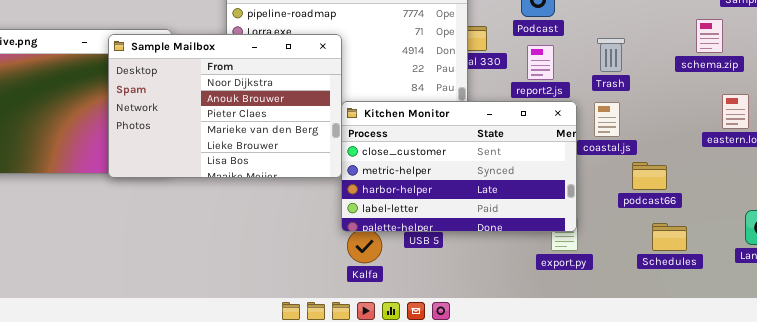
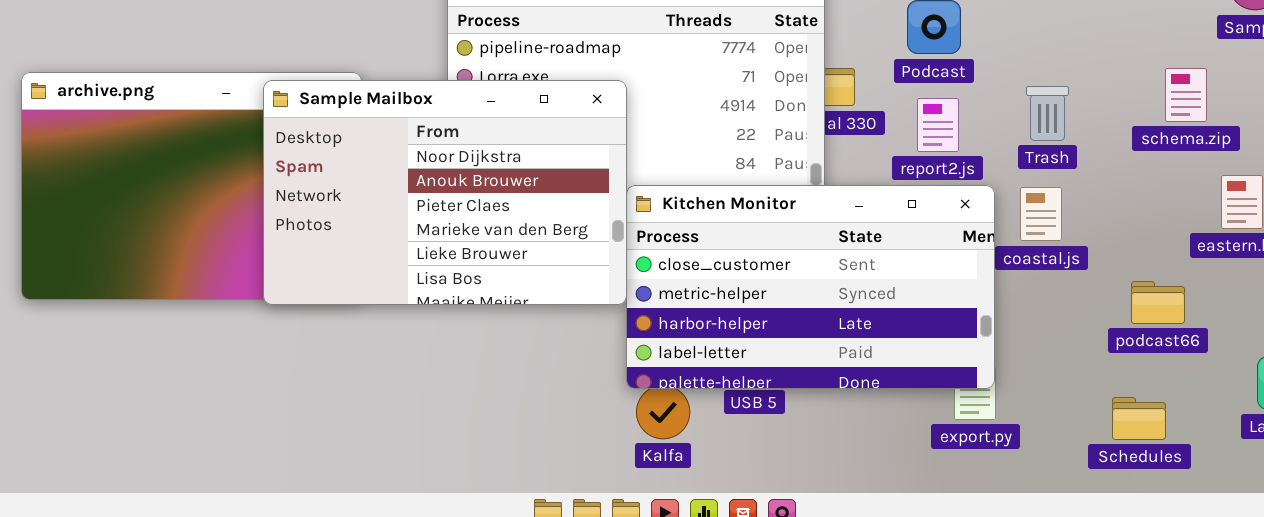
schema.zip: [696,19,723,53] -> [1165,68,1207,122], moved
podcast66: [632,162,667,190] -> [1131,281,1185,324], moved
Schedules: [652,223,687,251] -> [1112,397,1166,440], moved

